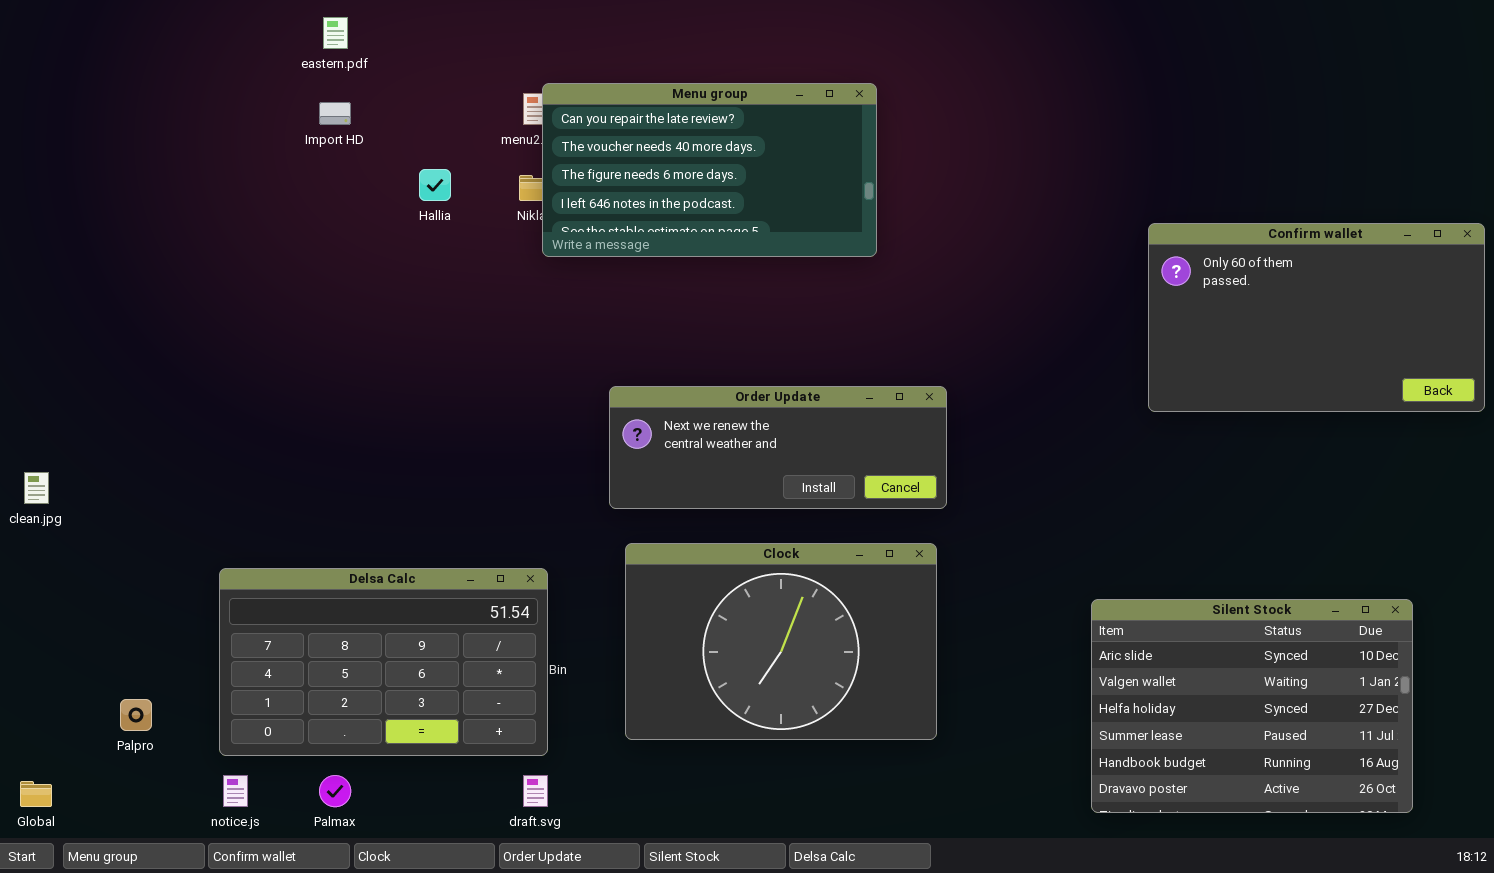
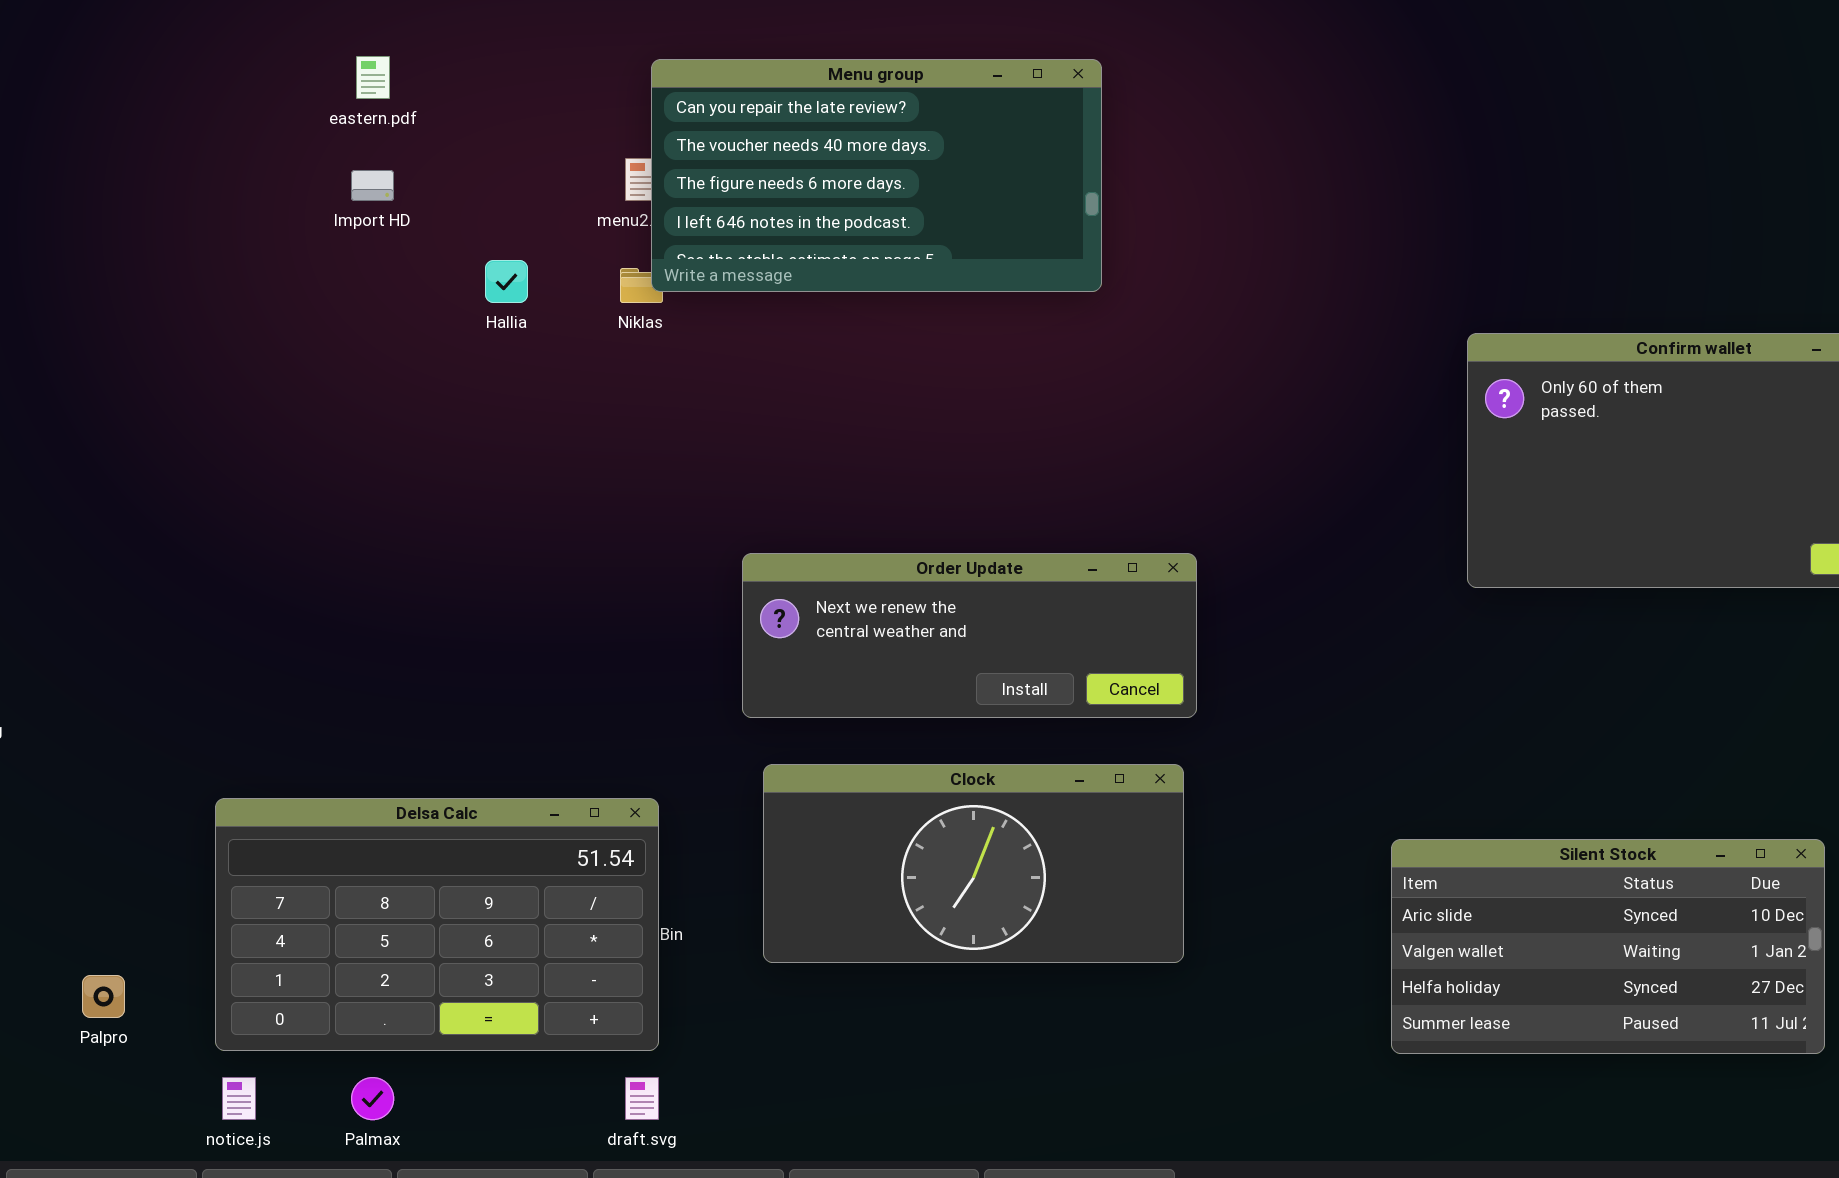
Menu group: [542,83,877,257] -> [651,59,1102,292], moved
Clock: [625,543,937,740] -> [763,764,1184,963], resized
Silent Stock: [1091,599,1413,813] -> [1391,839,1825,1054], resized

